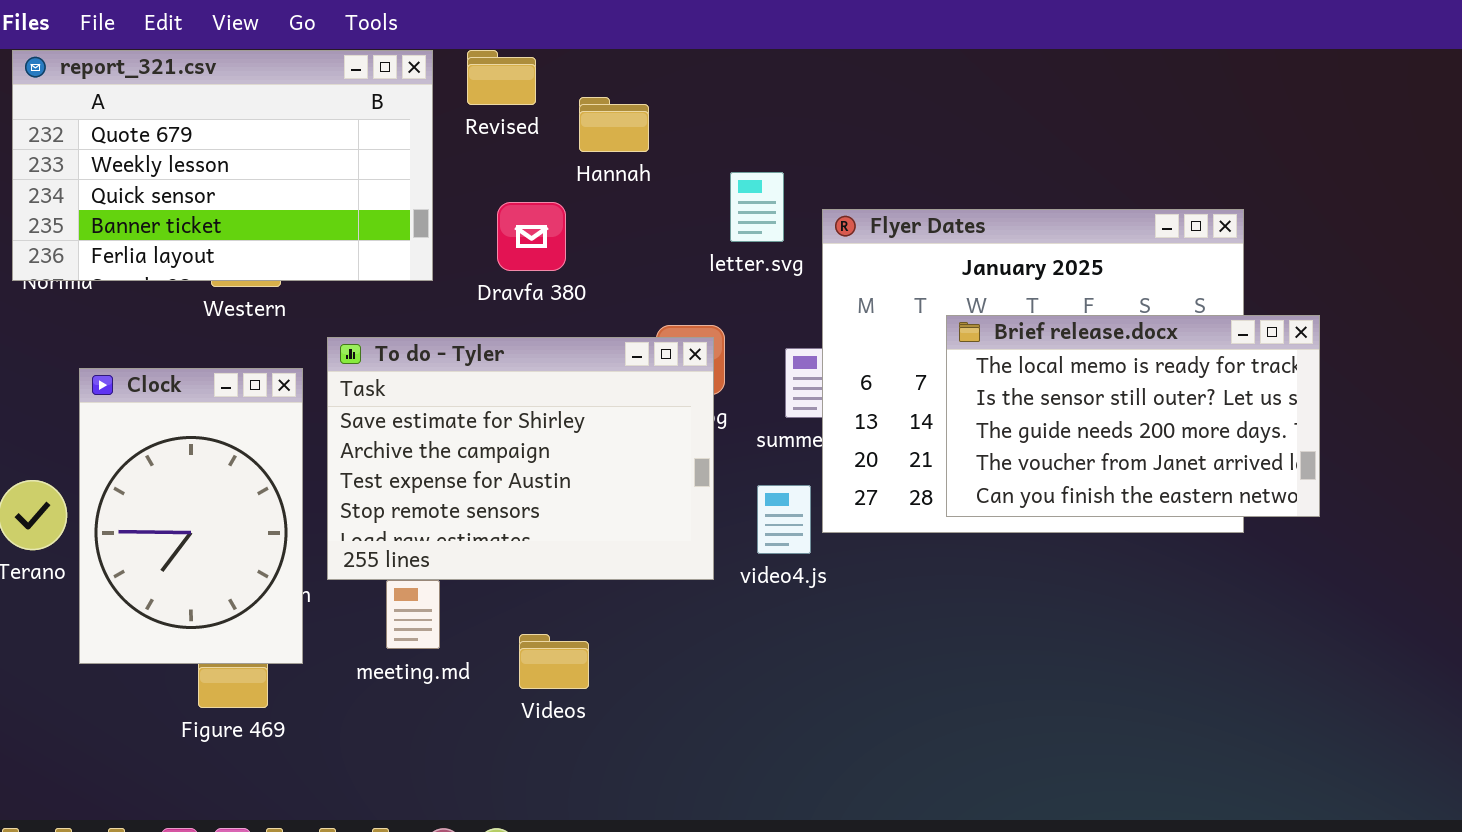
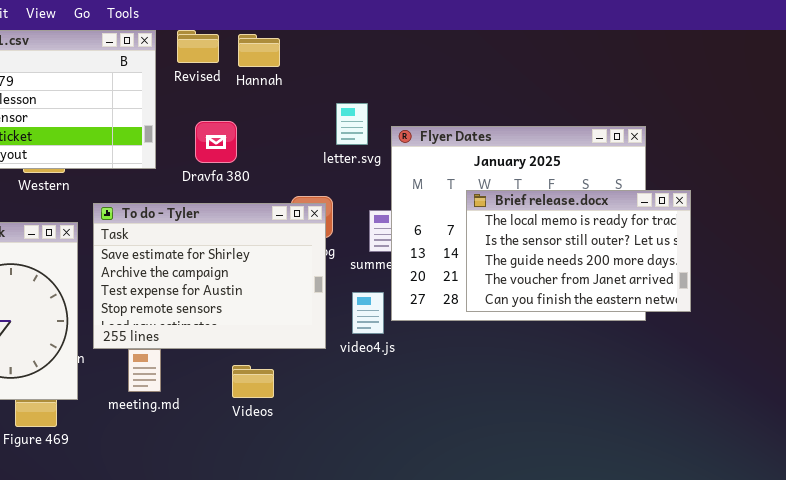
Hannah: [579,97,649,152] -> [238,34,280,67], moved
Videos: [519,634,589,689] -> [232,365,274,398], moved

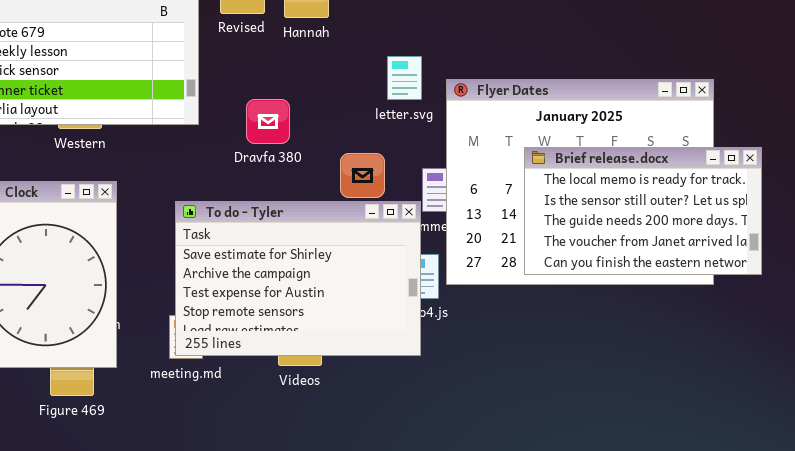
Dravfa 380: [195,121,237,163] -> [246,99,290,144], moved
To do - Tyler: [93,203,326,349] -> [175,201,421,356], moved

